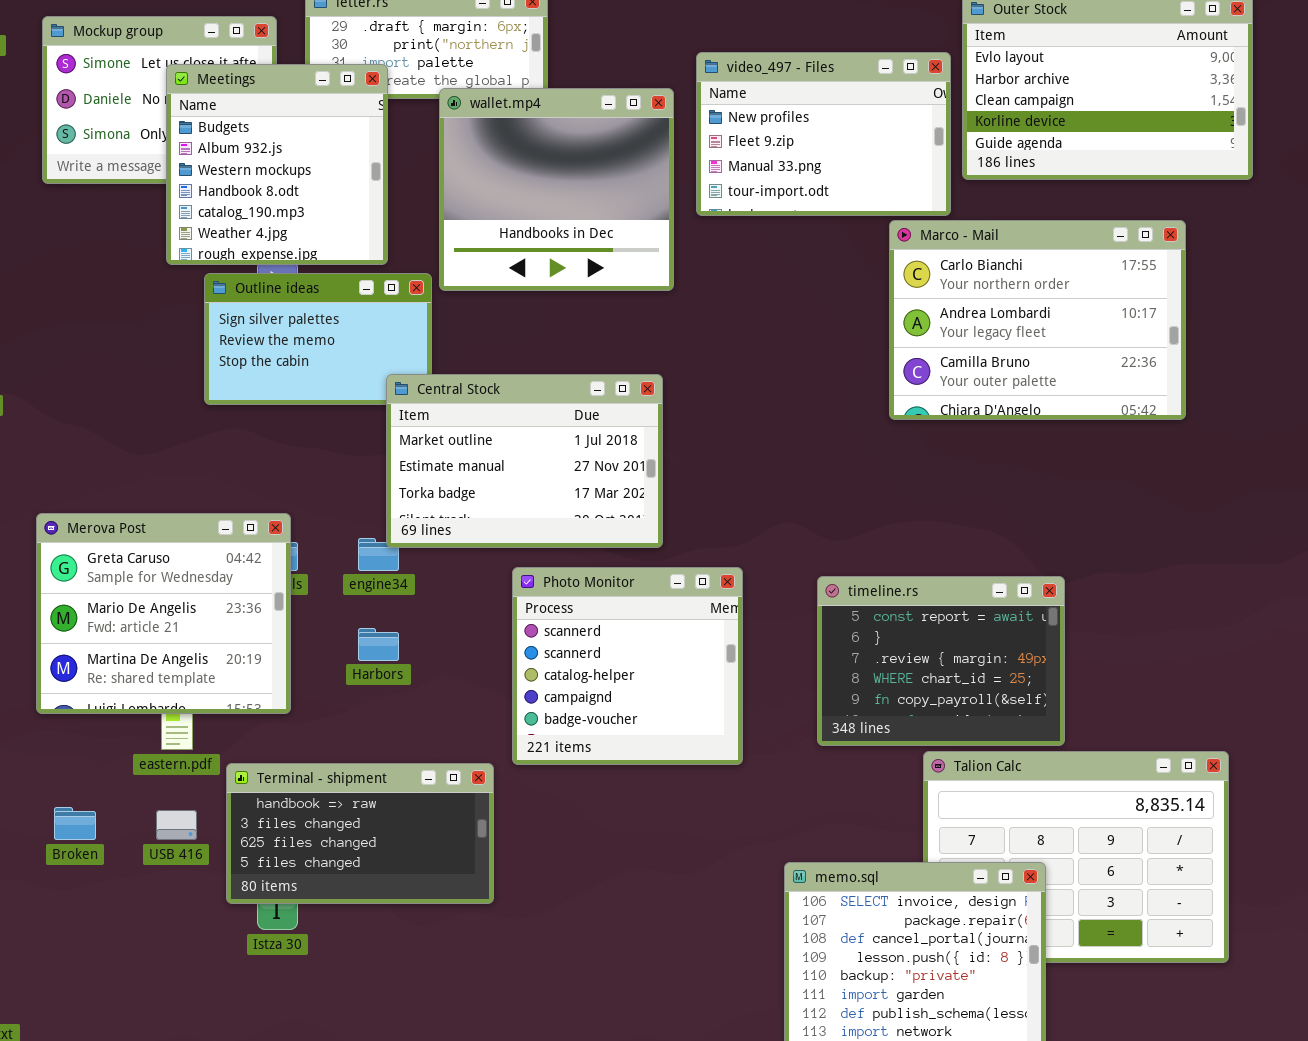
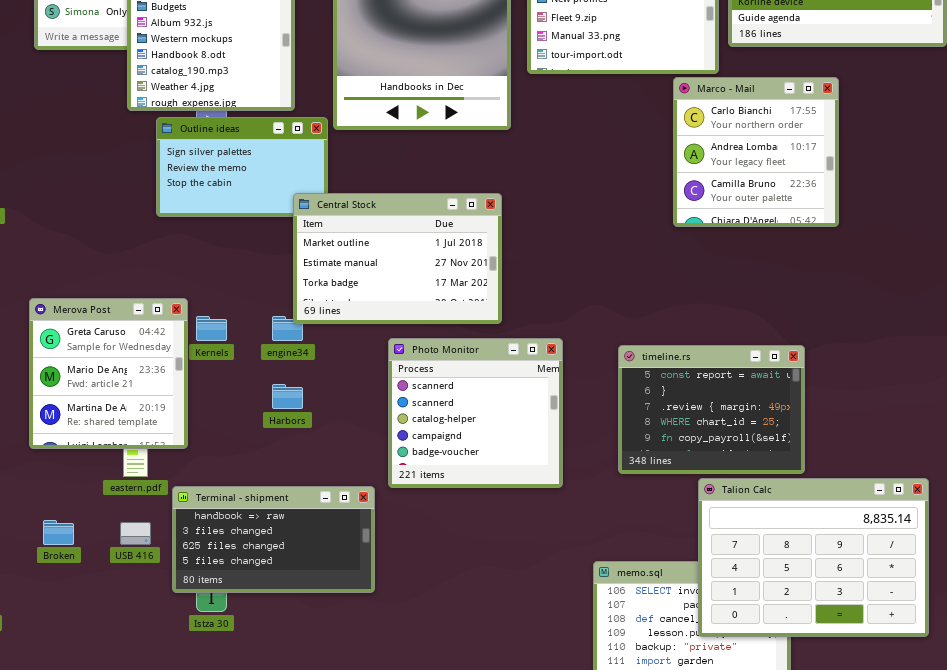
Marco - Mail: [889,220,1186,420] -> [673,77,839,227], resized
Merova Post: [36,513,291,714] -> [29,298,188,449], resized
Talion Calc: [923,751,1229,963] -> [698,478,929,637], raised

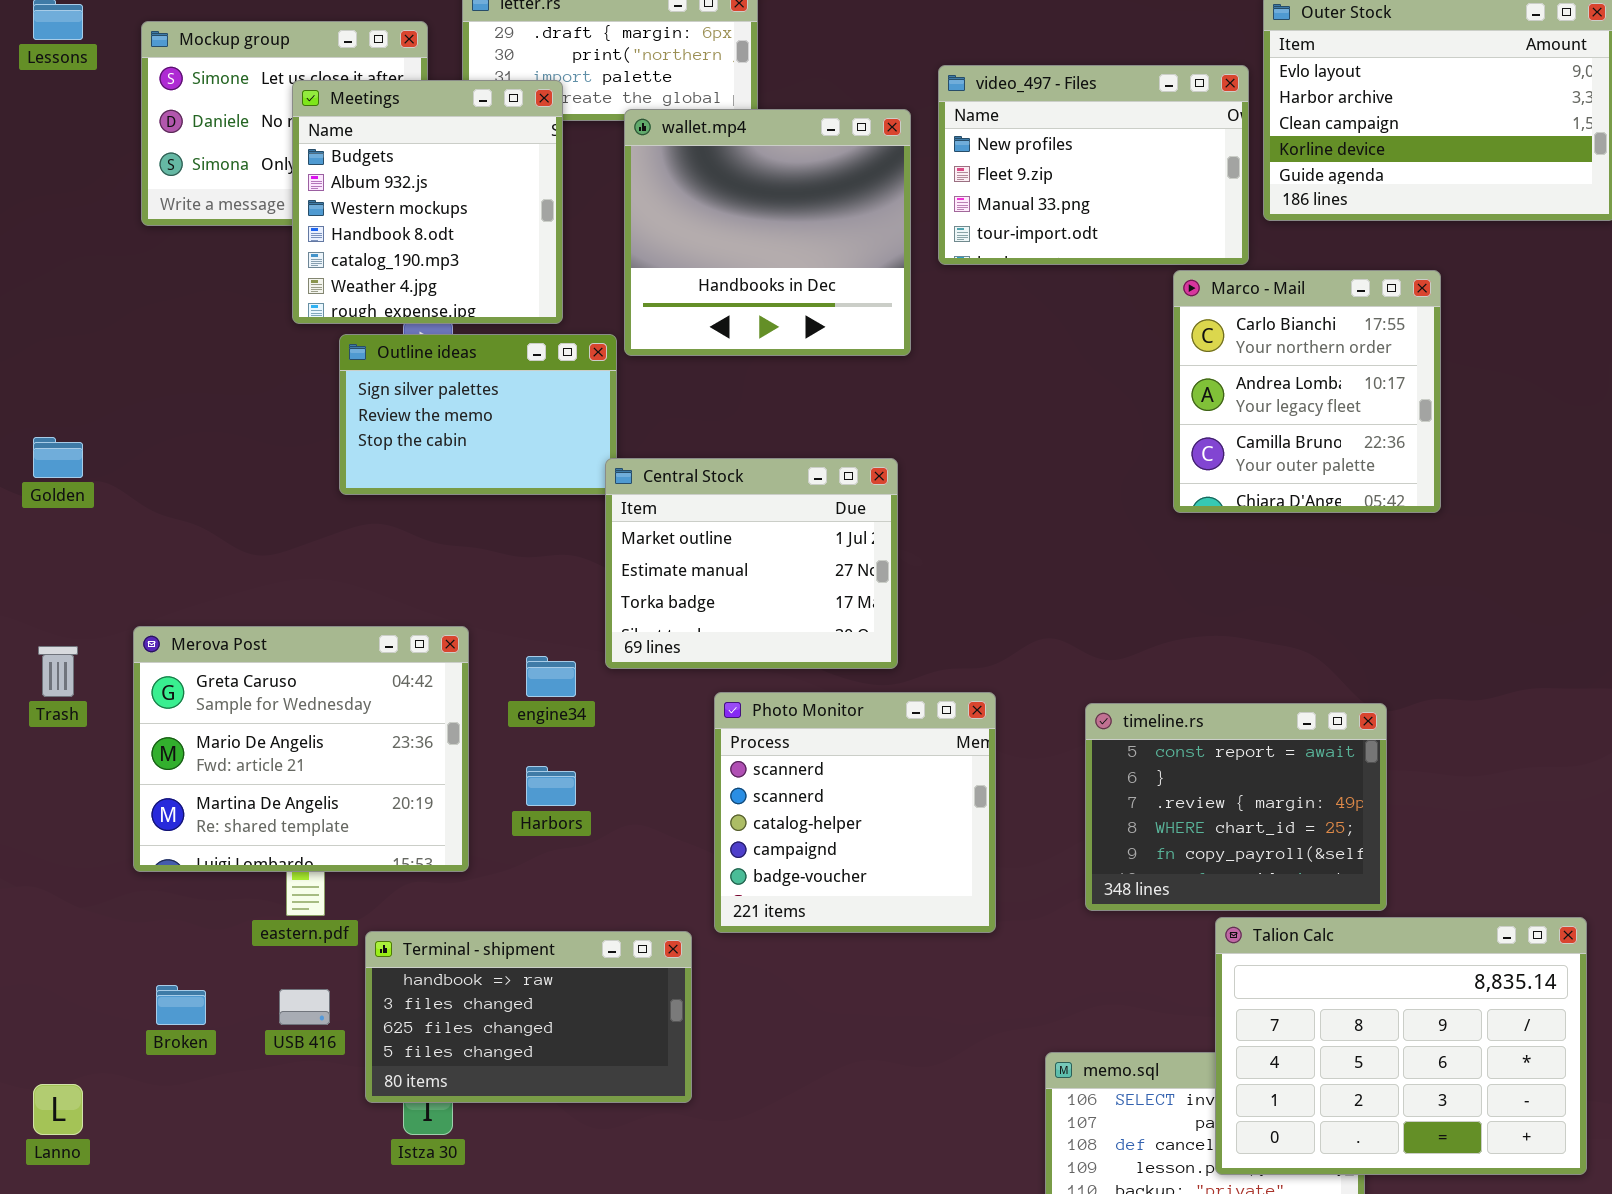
Central Stock: [293,193,502,324] -> [605,458,898,669], resized
Merova Post: [29,298,188,449] -> [133,626,469,872], resized

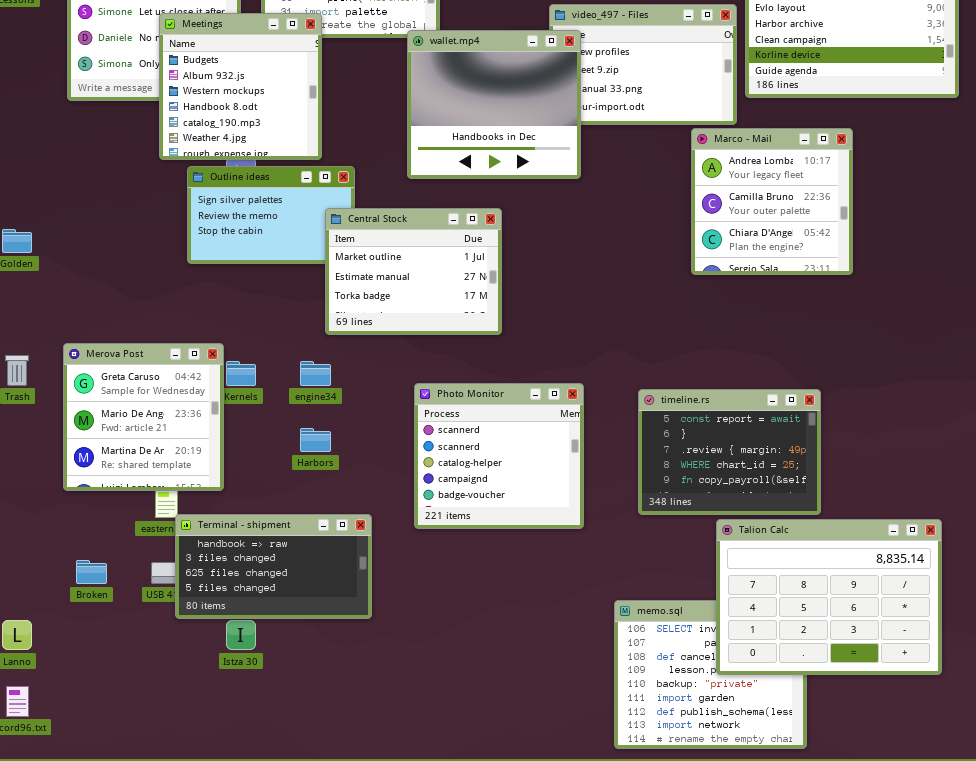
wallet.mp4: [624,109,911,356] -> [407,30,581,179], moved
Marco - Mail: [1173,270,1441,513] -> [691,128,853,275], scrolled down 1 row
Central Stock: [605,458,898,669] -> [325,208,502,335], moved
Merova Post: [133,626,469,872] -> [63,343,224,491], resized
Terminal - shipment: [365,931,692,1103] -> [175,514,372,619], moved

